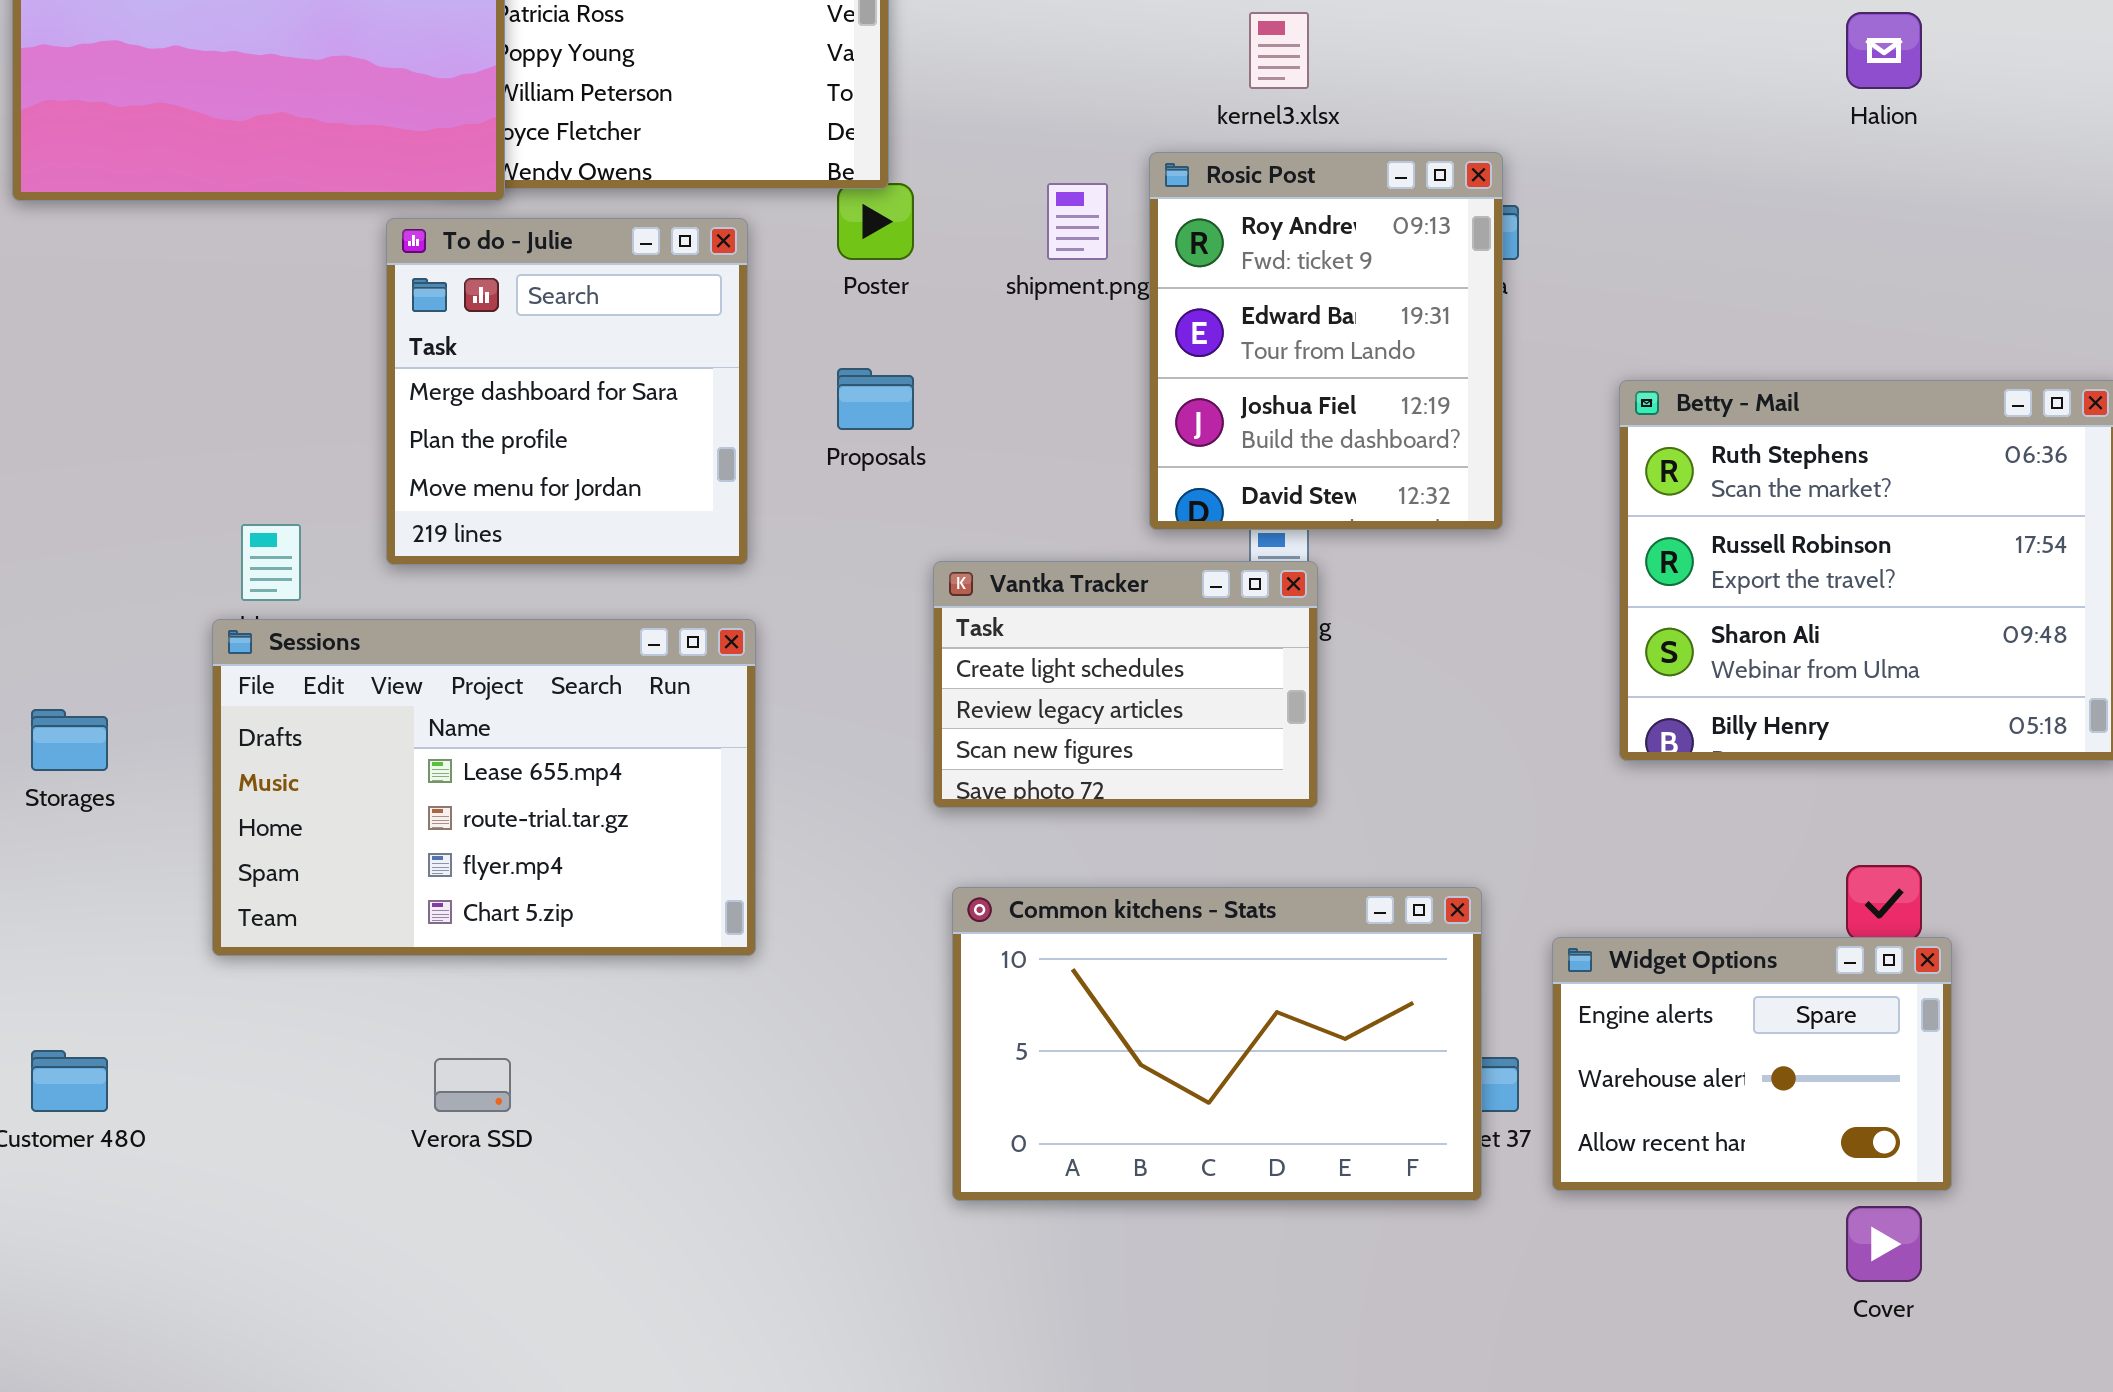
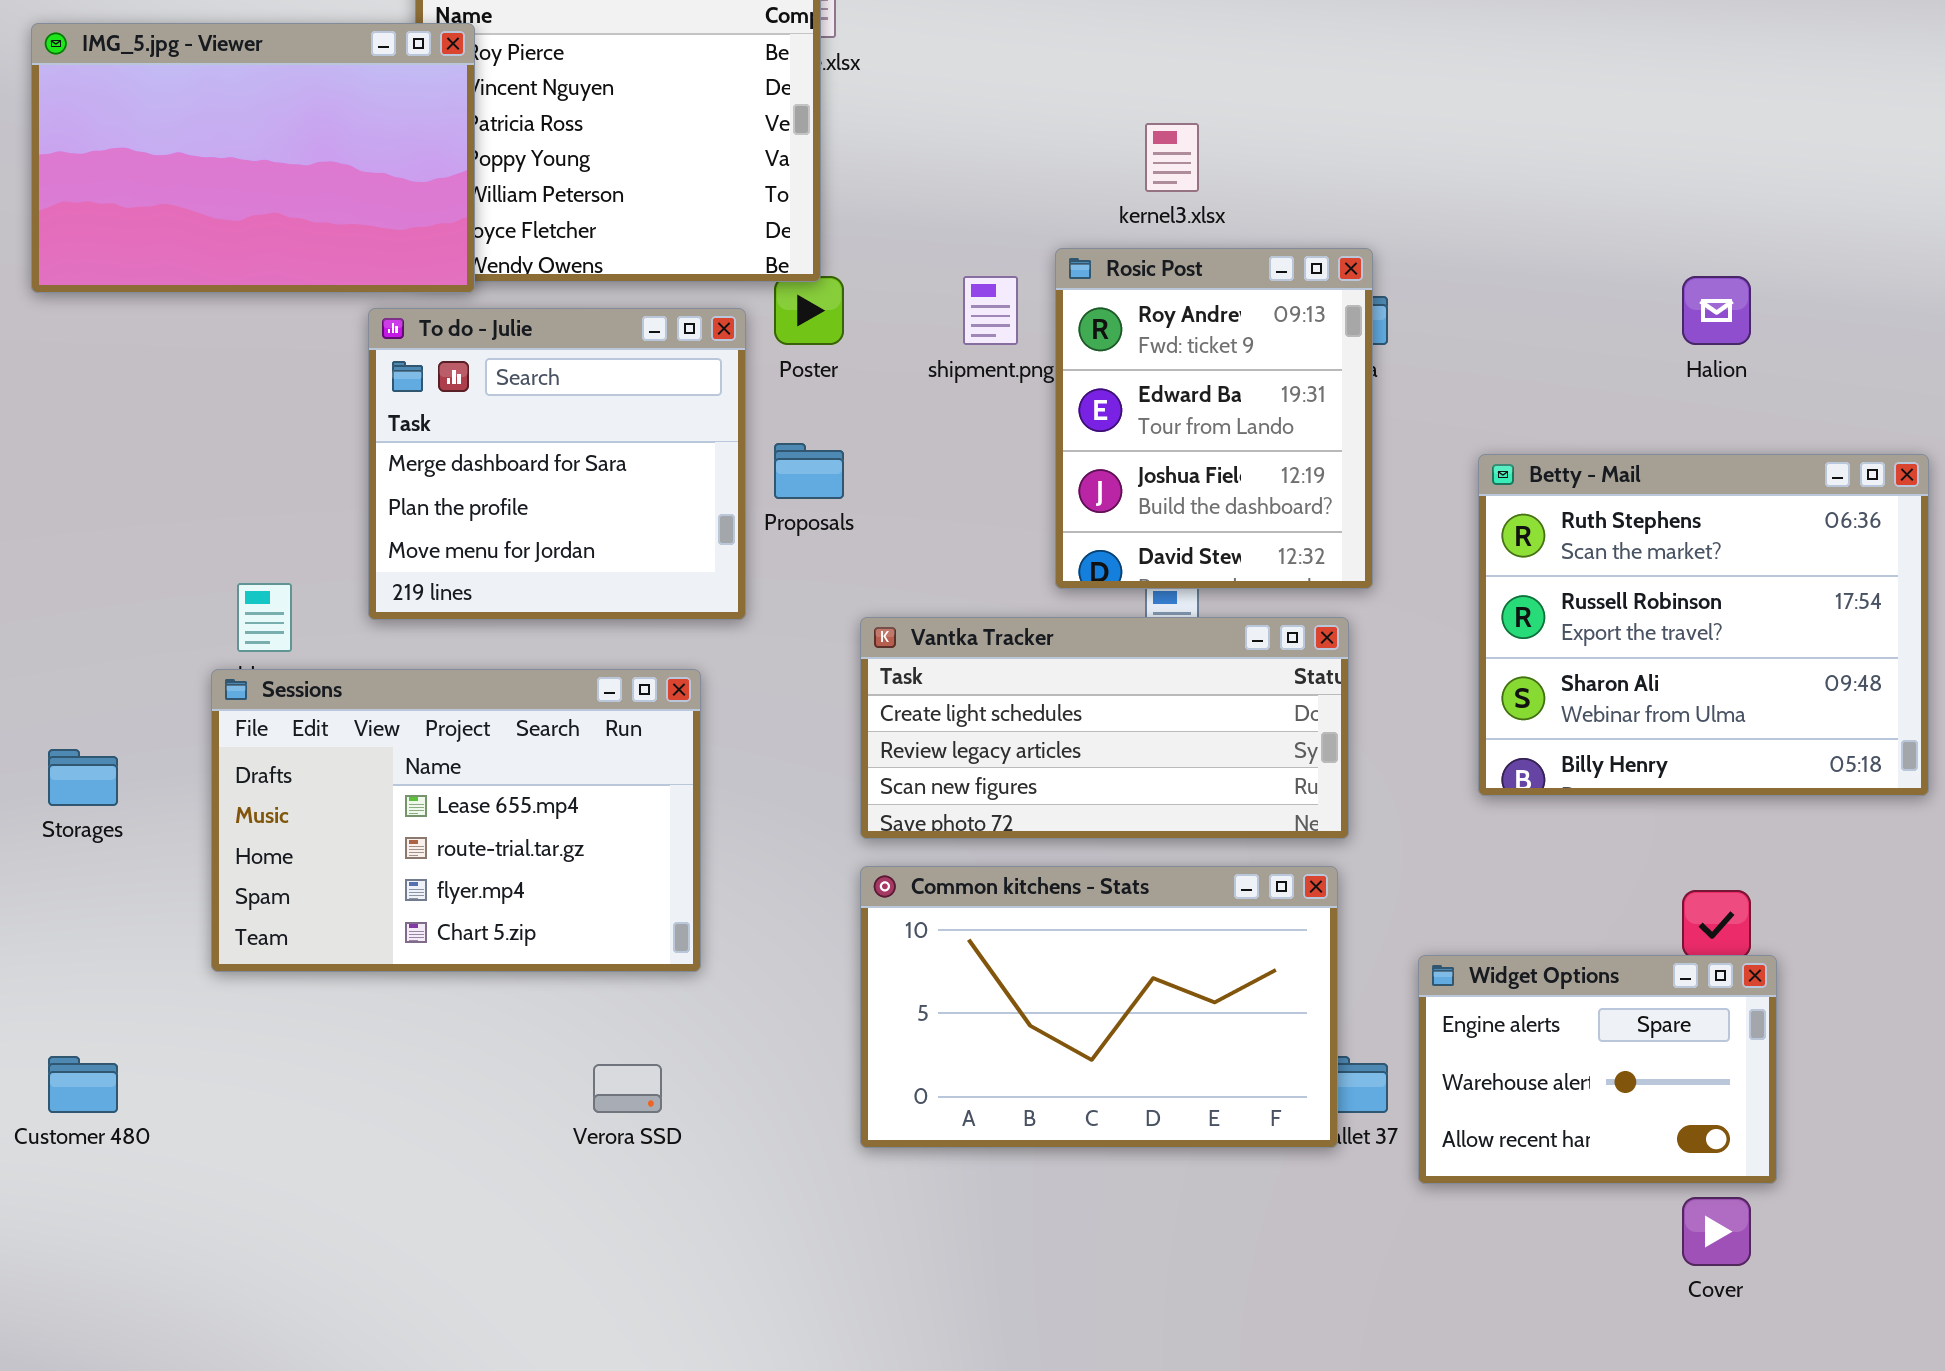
Halion: [1846,12,1922,89] -> [1682,276,1751,345], moved
To do - Julie: [386,218,748,565] -> [368,308,746,620], resized
Vantka Tracker: [933,561,1318,808] -> [860,617,1349,839], resized
Common kitchens - Stats: [952,887,1482,1201] -> [860,866,1338,1148], moved
Verora SSD: [434,1058,511,1112] -> [593,1064,662,1113], moved

